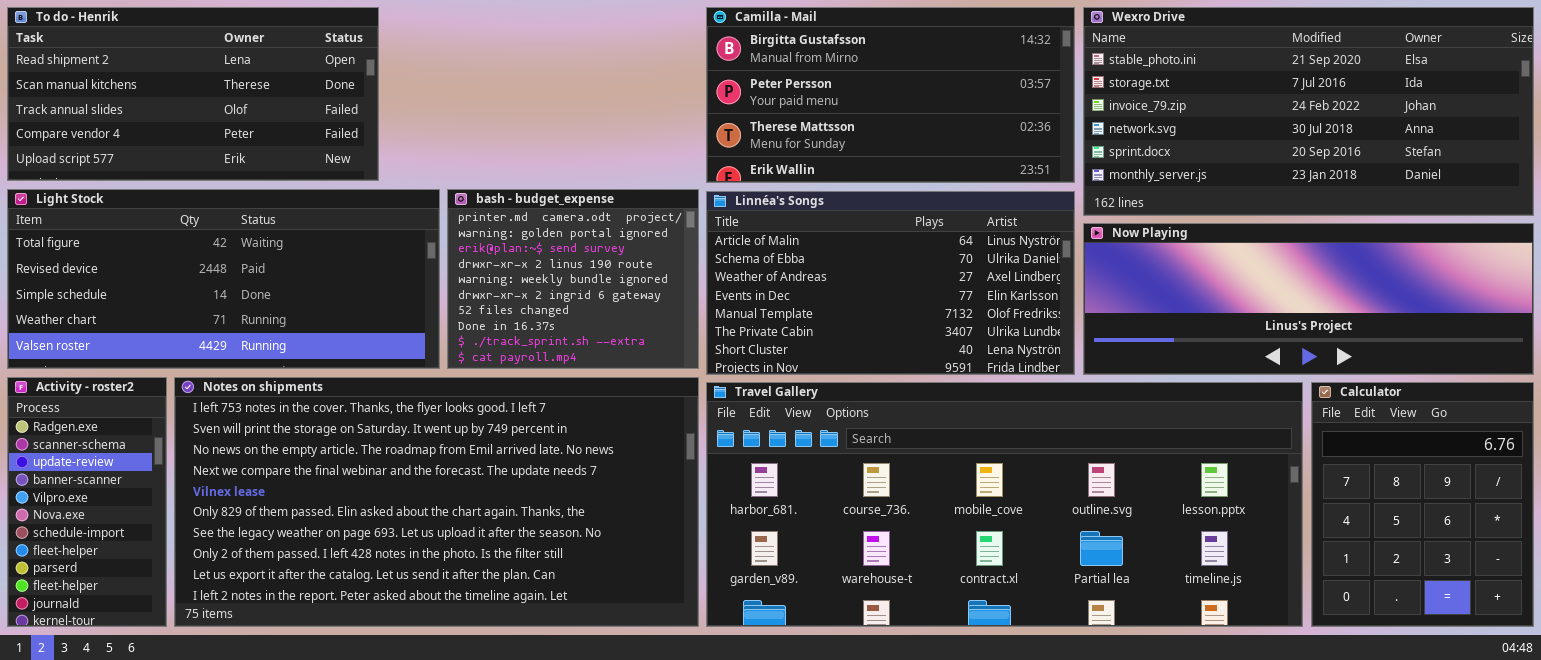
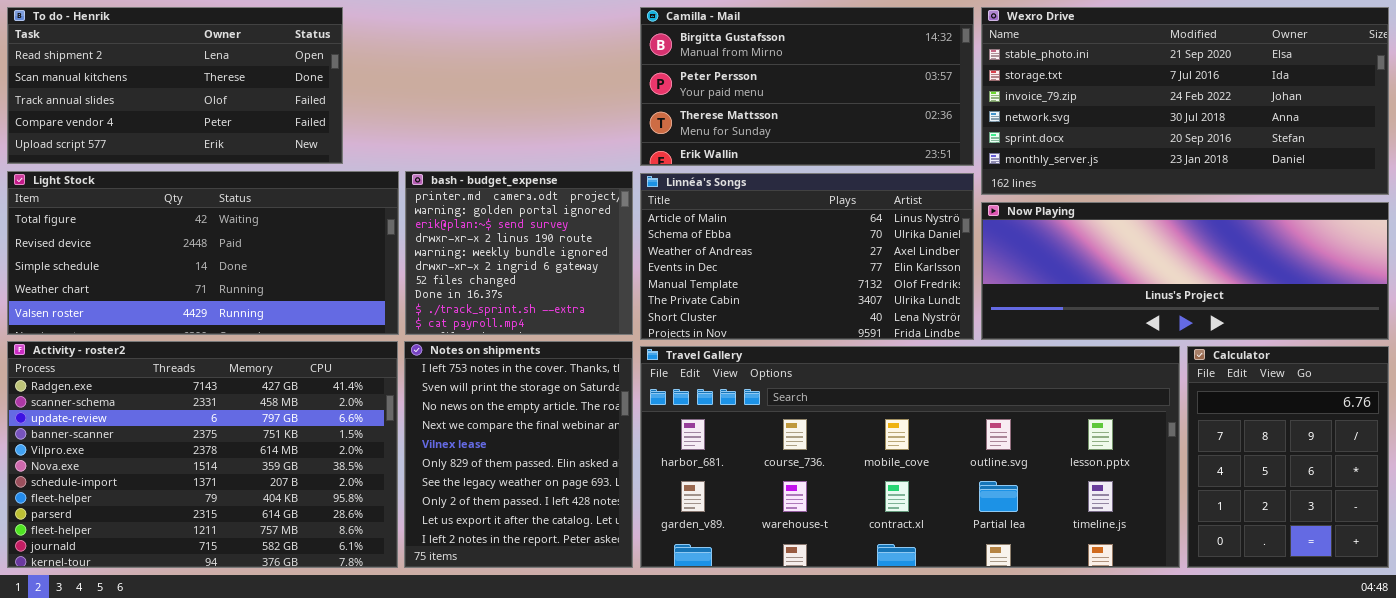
Activity - roster2: [7,377,167,627] -> [7,341,398,568], resized
Notes on shipments: [174,377,699,627] -> [404,341,633,568], resized

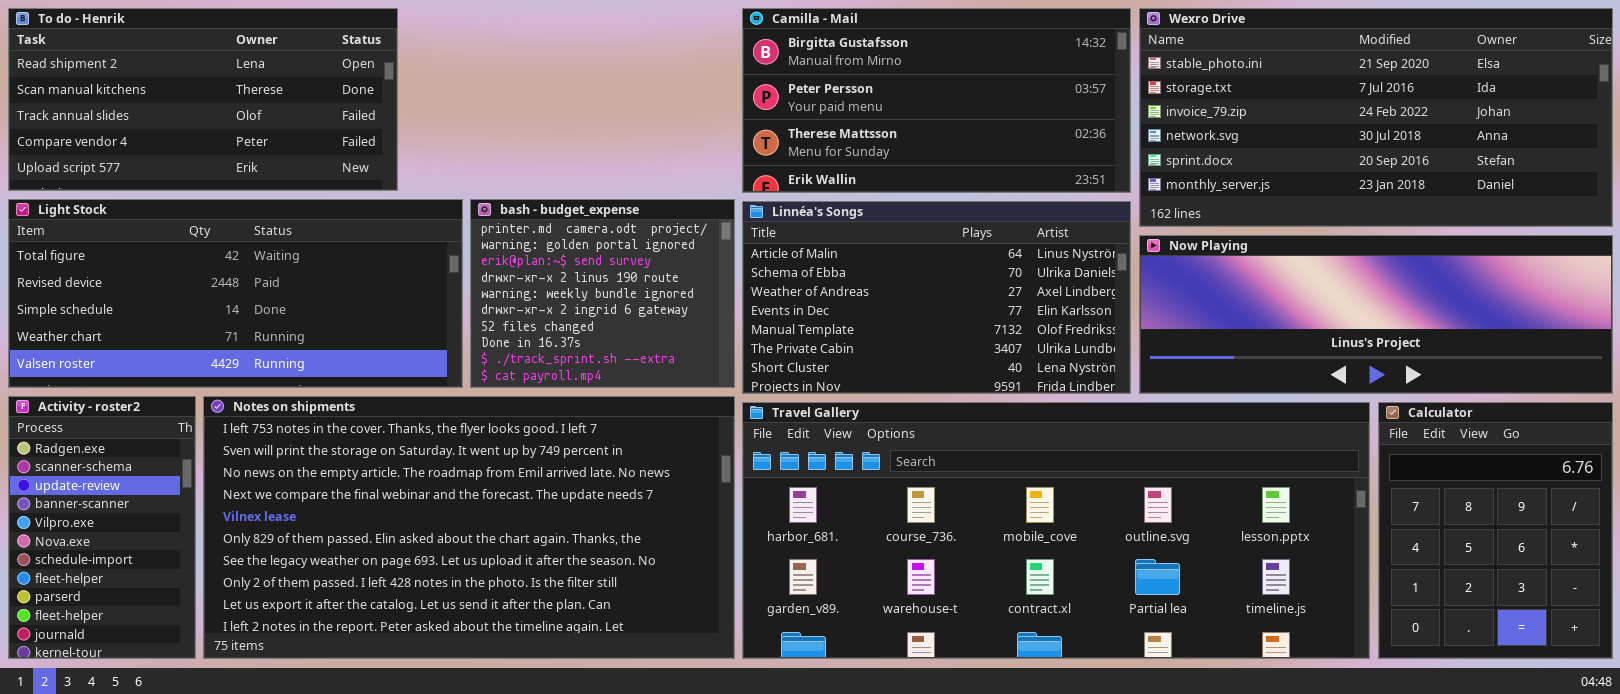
Activity - roster2: [7,341,398,568] -> [8,396,196,659], resized
Notes on shipments: [404,341,633,568] -> [203,396,735,659], resized

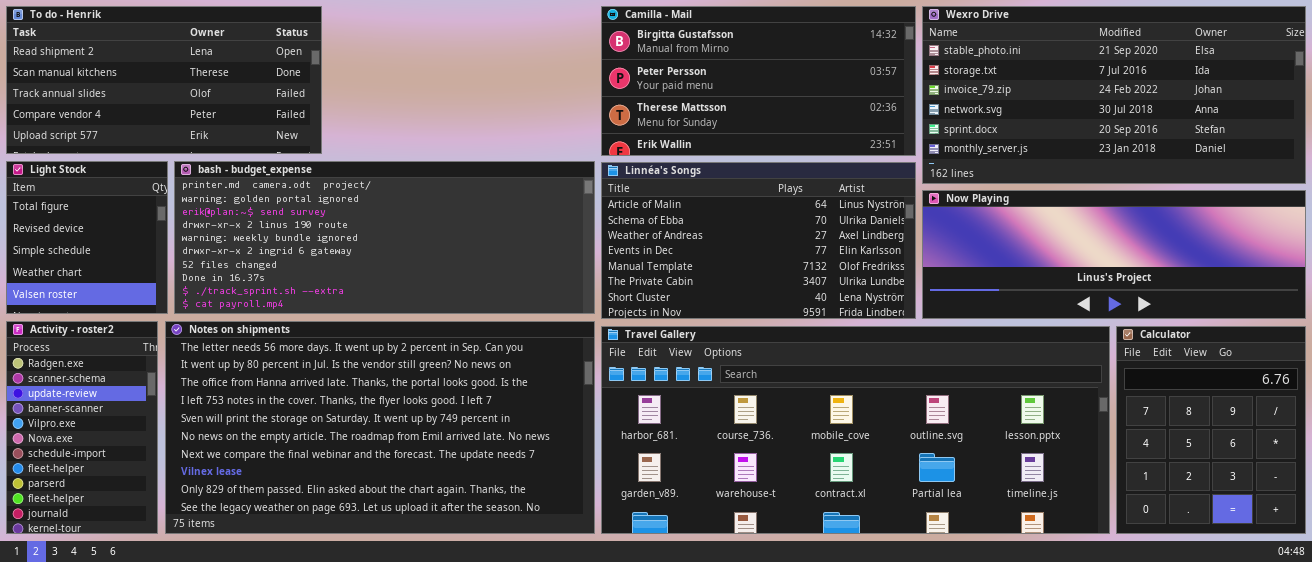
Light Stock: [8,199,463,388] -> [6,161,168,314], resized
bash - budget_expense: [470,199,735,388] -> [174,161,595,314], resized
Notes on shipments: [203,396,735,659] -> [165,321,595,534], scrolled up 3 rows

